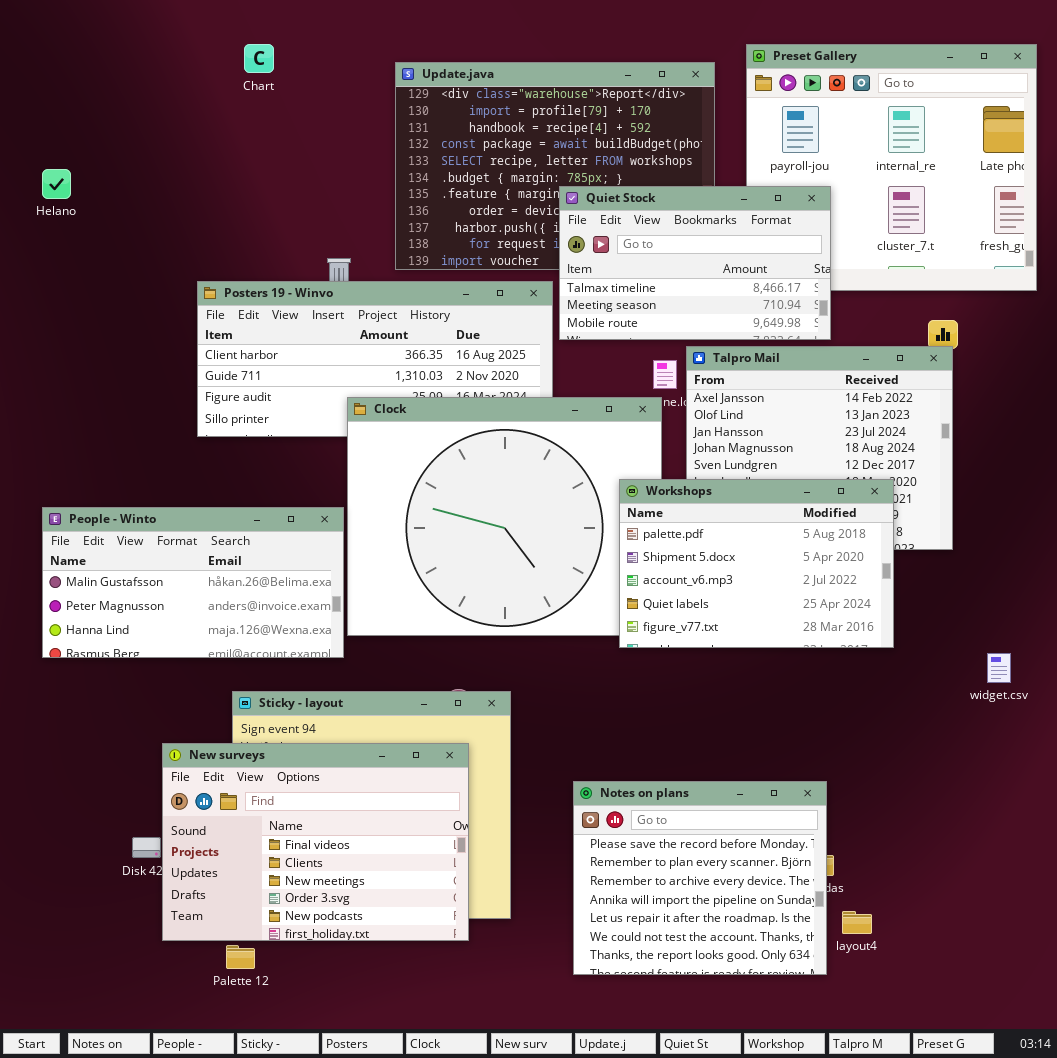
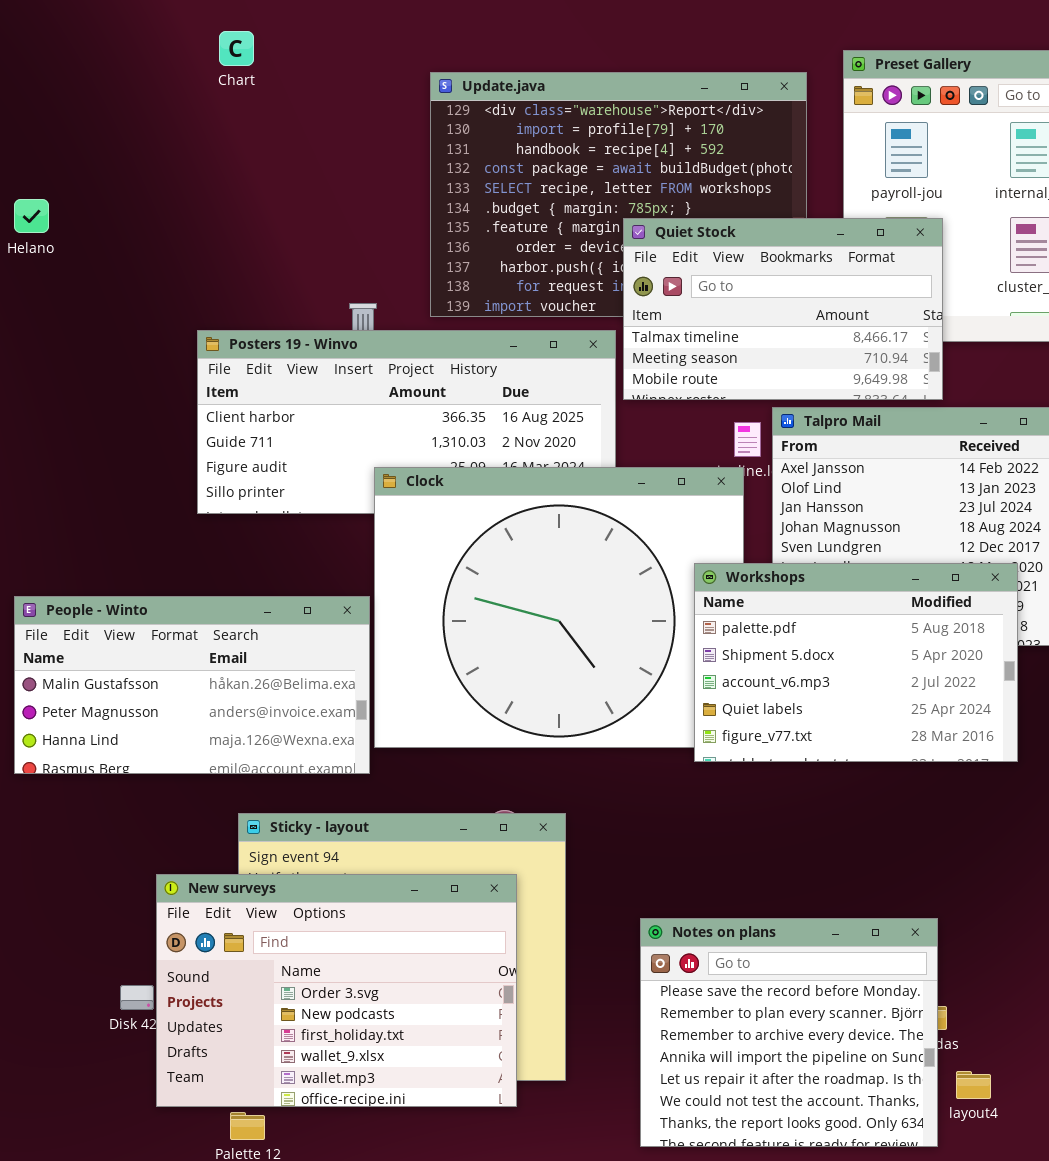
Chart: [244,44,274,73] -> [219,31,254,66], moved
New surveys: [162,743,469,941] -> [156,874,517,1107], scrolled down 3 rows

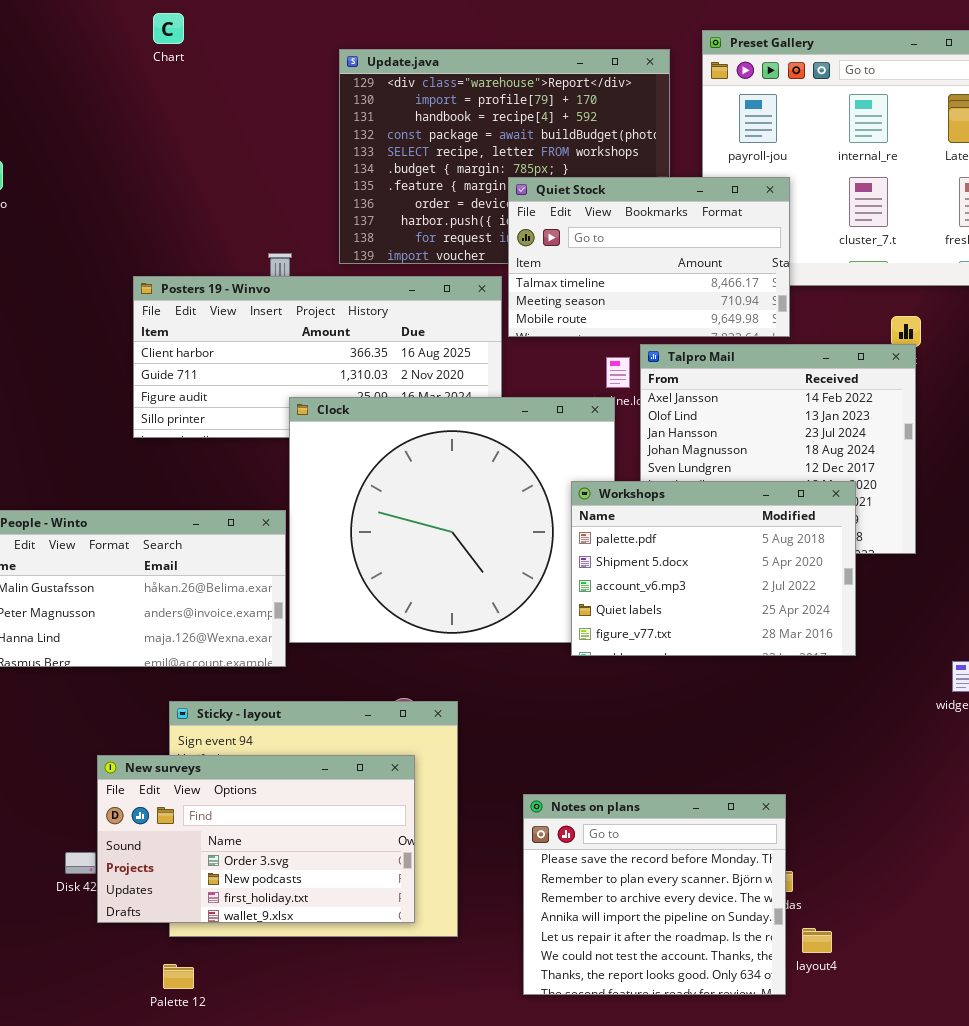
New surveys: [156,874,517,1107] -> [97,755,415,923], resized

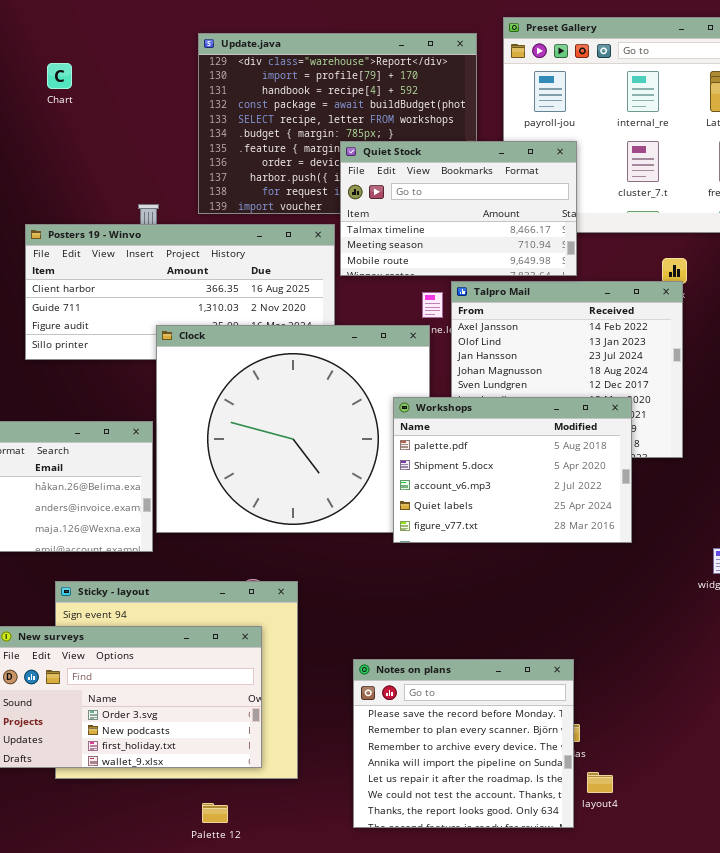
Chart: [153,13,184,44] -> [47,63,72,89], moved
Palette 12: [163,964,194,989] -> [202,803,228,823], moved

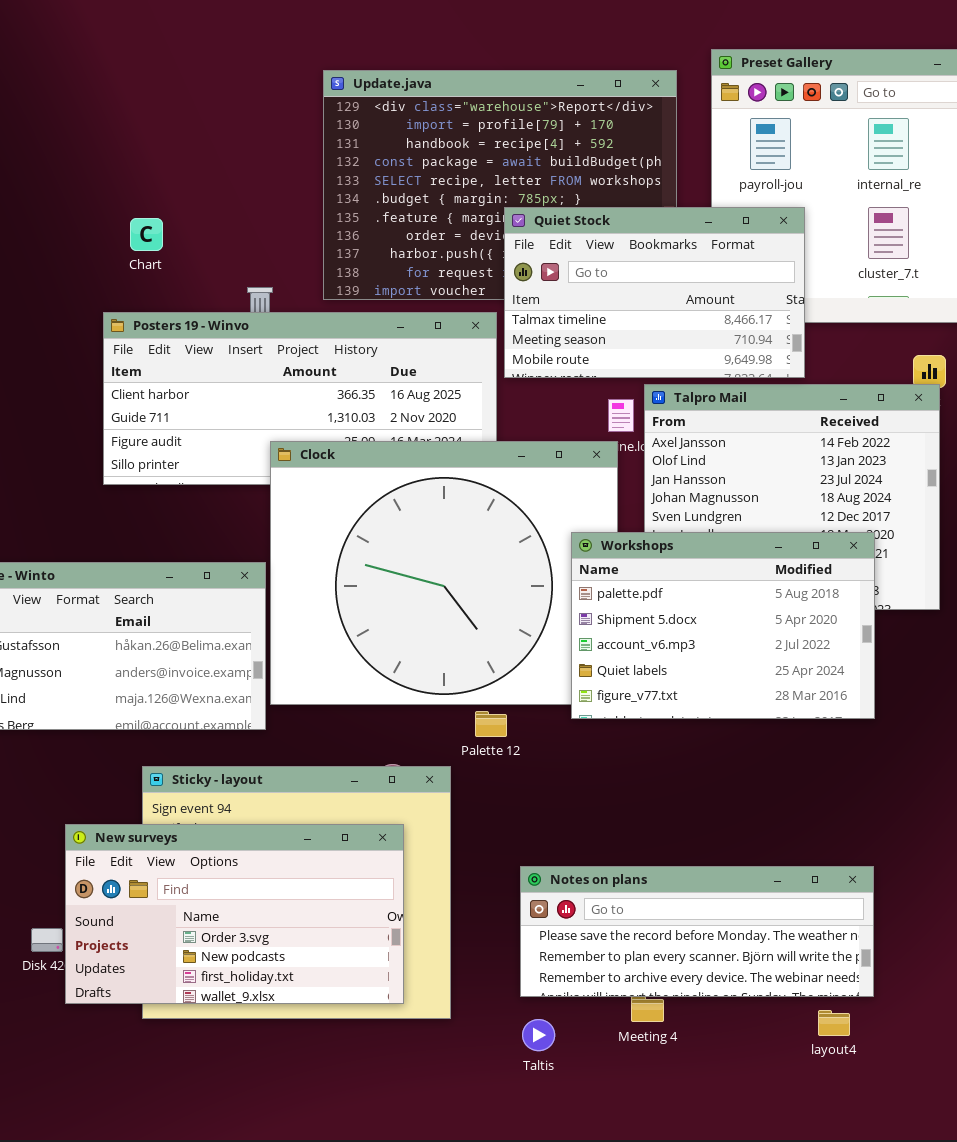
Chart: [47,63,72,89] -> [130,218,163,251], moved
Notes on plans: [353,659,574,828] -> [520,866,874,997], resized
Palette 12: [202,803,228,823] -> [475,711,507,737], moved

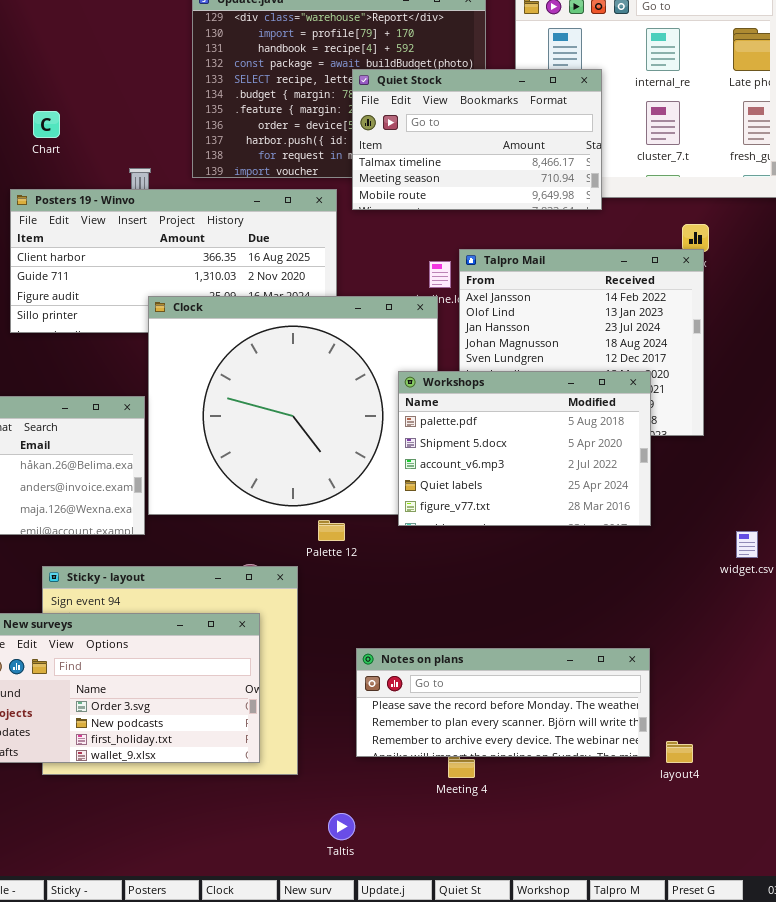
Quiet Stock: [504,207,805,378] -> [352,69,602,210], moved
layout4: [818,1010,850,1036] -> [666,741,693,763], moved
Taltis: [522,1019,555,1051] -> [328,813,355,840], moved

